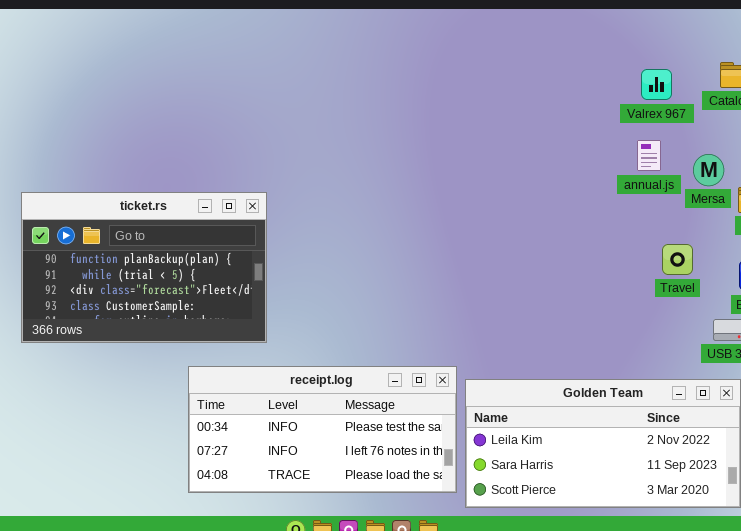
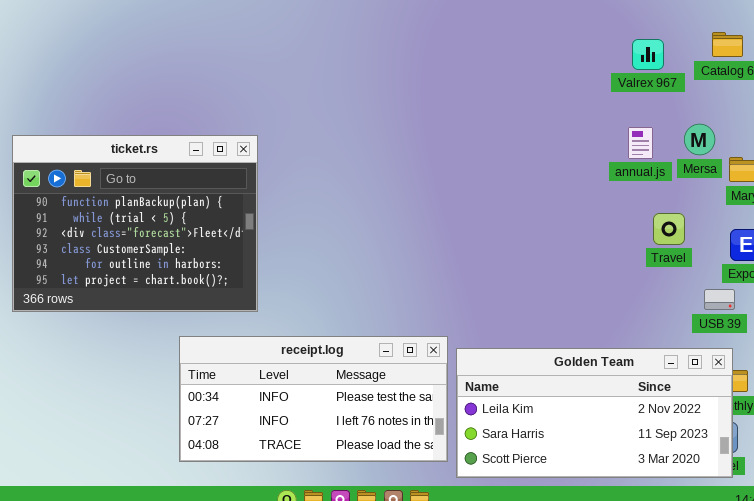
annual.js: [637,140,661,171] -> [628,127,653,159], moved
ticket.rs: [21,192,267,343] -> [12,135,258,312], resized

